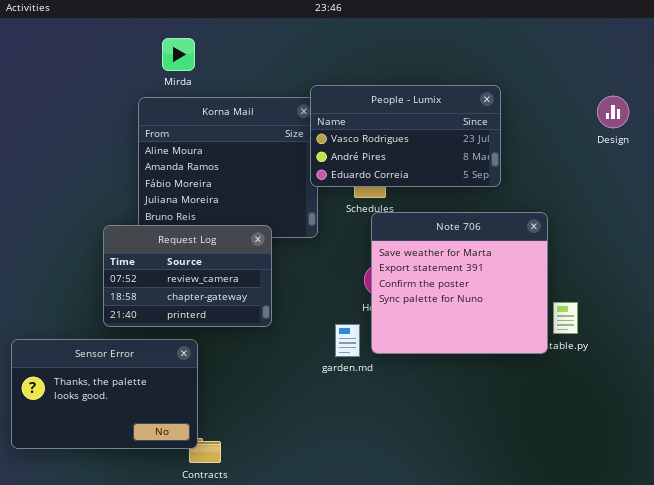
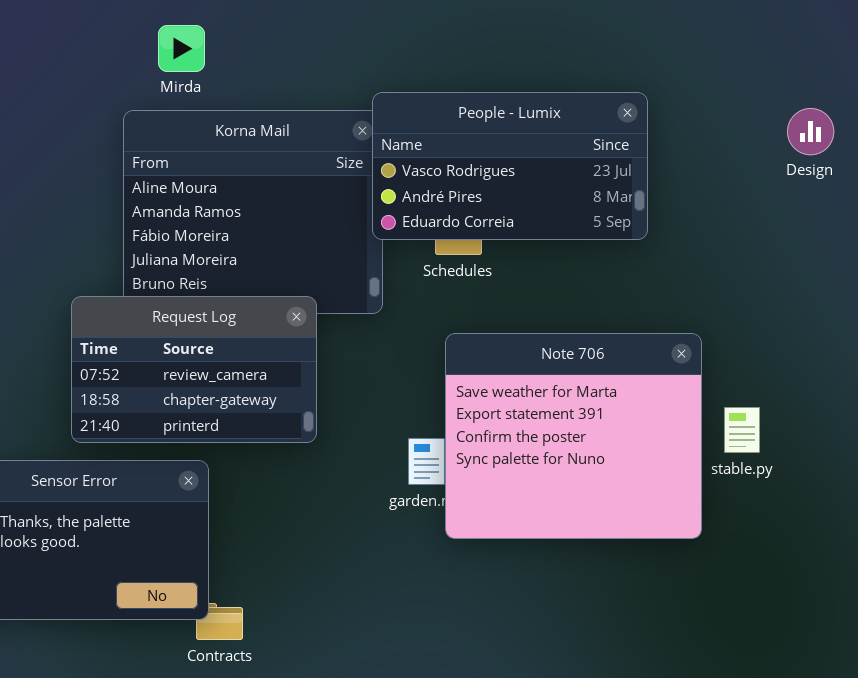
Note 706: [371,212,548,354] -> [445,333,702,539], moved

